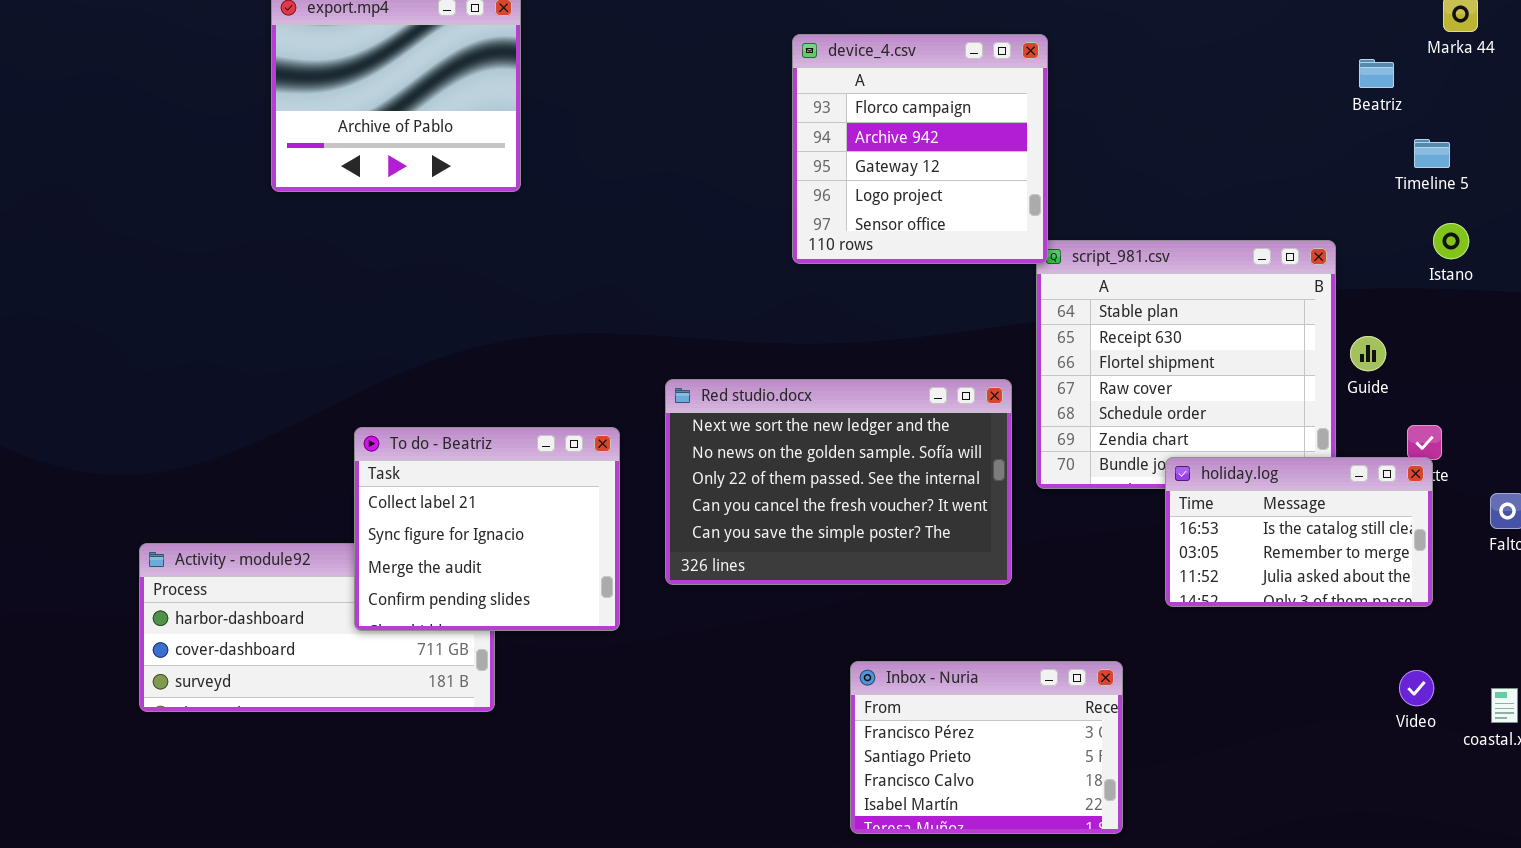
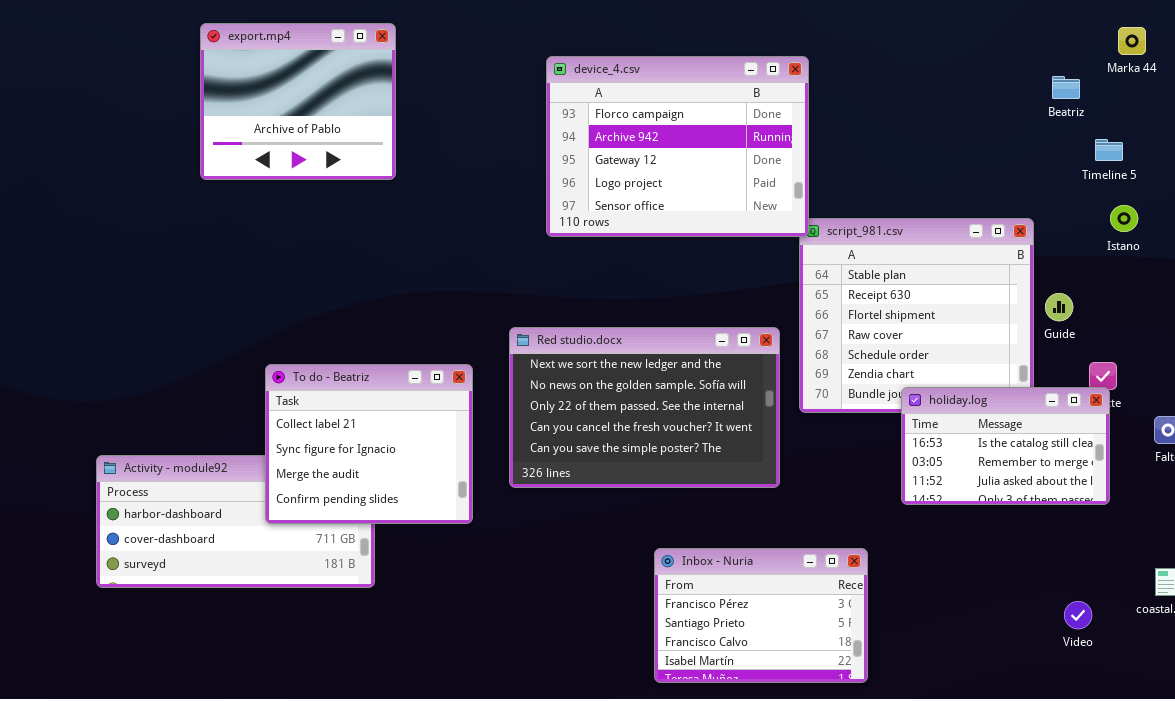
device_4.csv: [792,34,1048,264] -> [546,56,809,237], resized
Video: [1399,670,1434,706] -> [1064,601,1092,629], moved

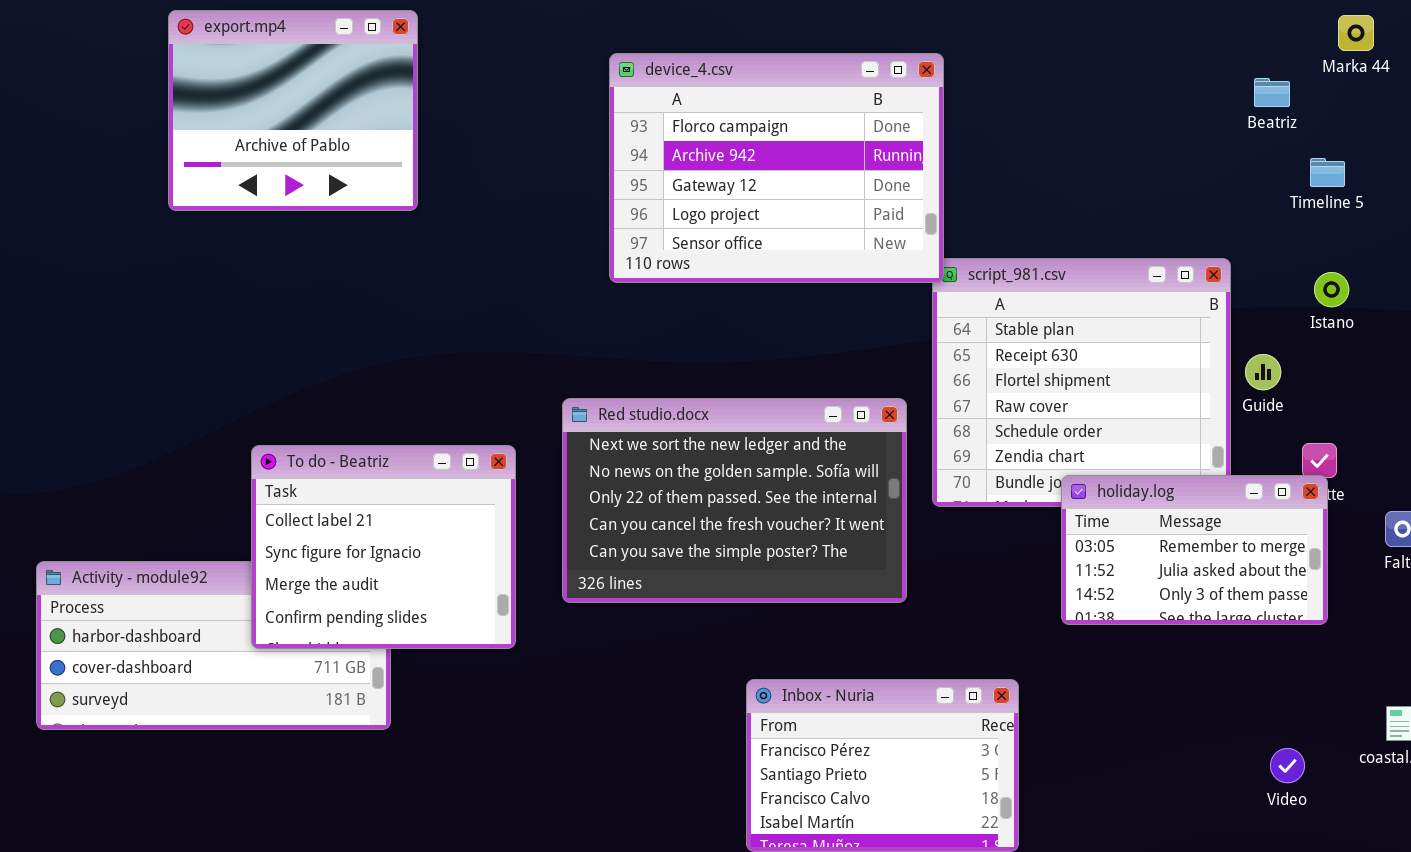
Istano: [1110,205,1138,232] -> [1314,272,1349,307], moved
holiday.log: [901,387,1110,505] -> [1061,475,1328,625], scrolled down 1 row

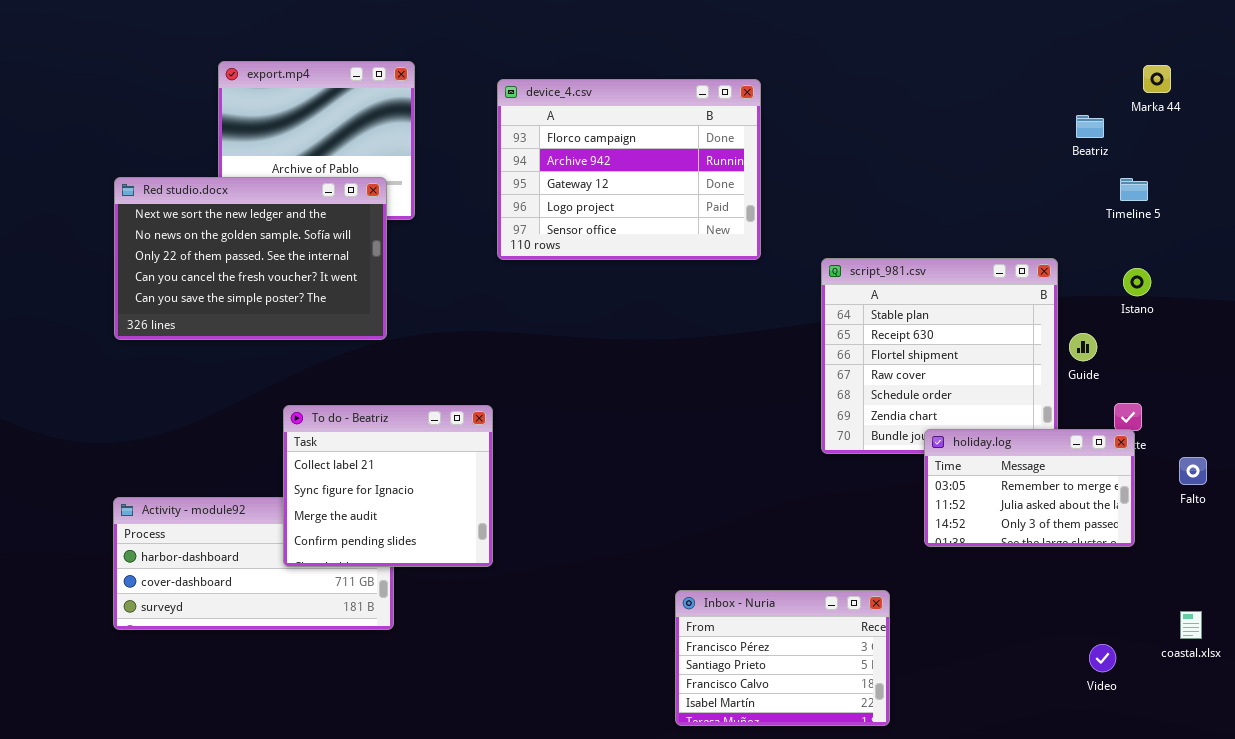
device_4.csv: [609,53,944,283] -> [497,79,761,260], moved
Red studio.docx: [562,398,907,603] -> [114,177,387,340], moved

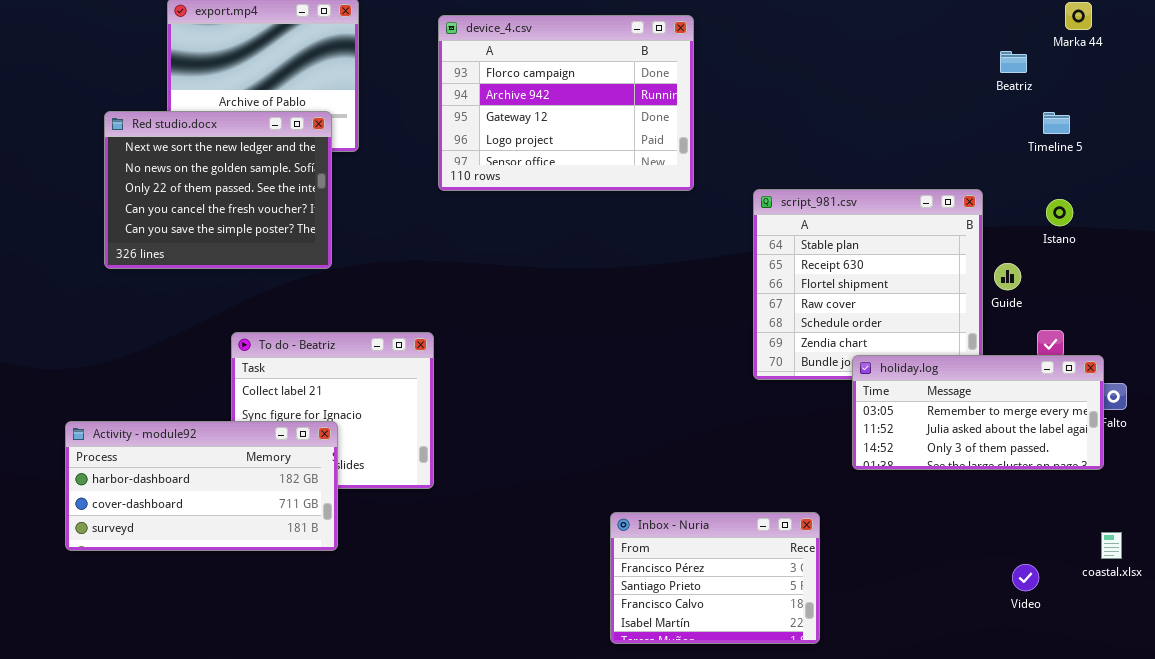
Red studio.docx: [114,177,387,340] -> [104,111,332,269], resized
holiday.log: [924,429,1135,547] -> [852,355,1104,470], resized
Activity - module92: [113,497,394,630] -> [65,421,338,551], raised

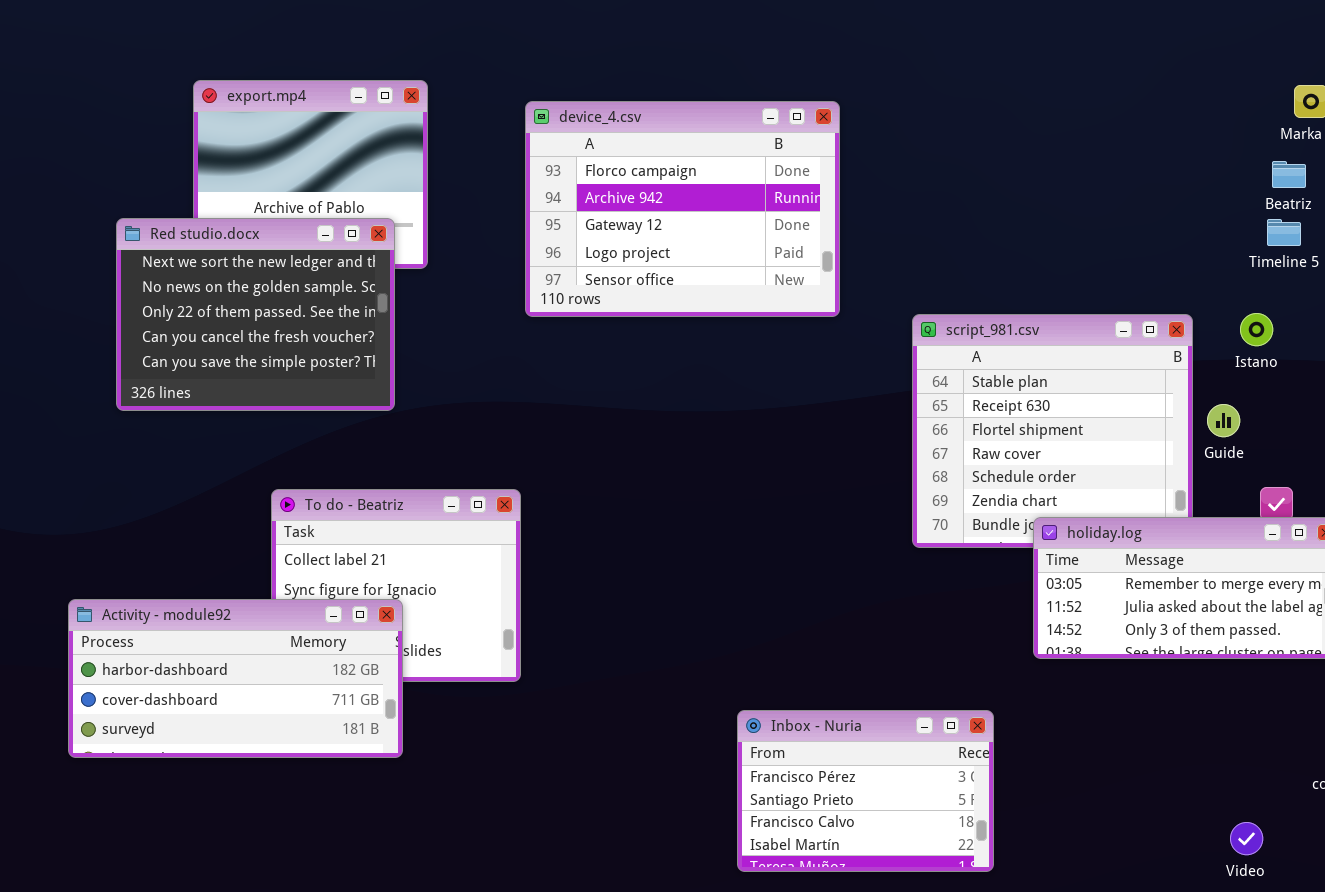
Beatriz: [1000,51,1027,73] -> [1272,161,1306,188], moved
Istano: [1046,199,1073,226] -> [1240,313,1273,346], moved
Video: [1012,564,1039,591] -> [1230,822,1263,855], moved

